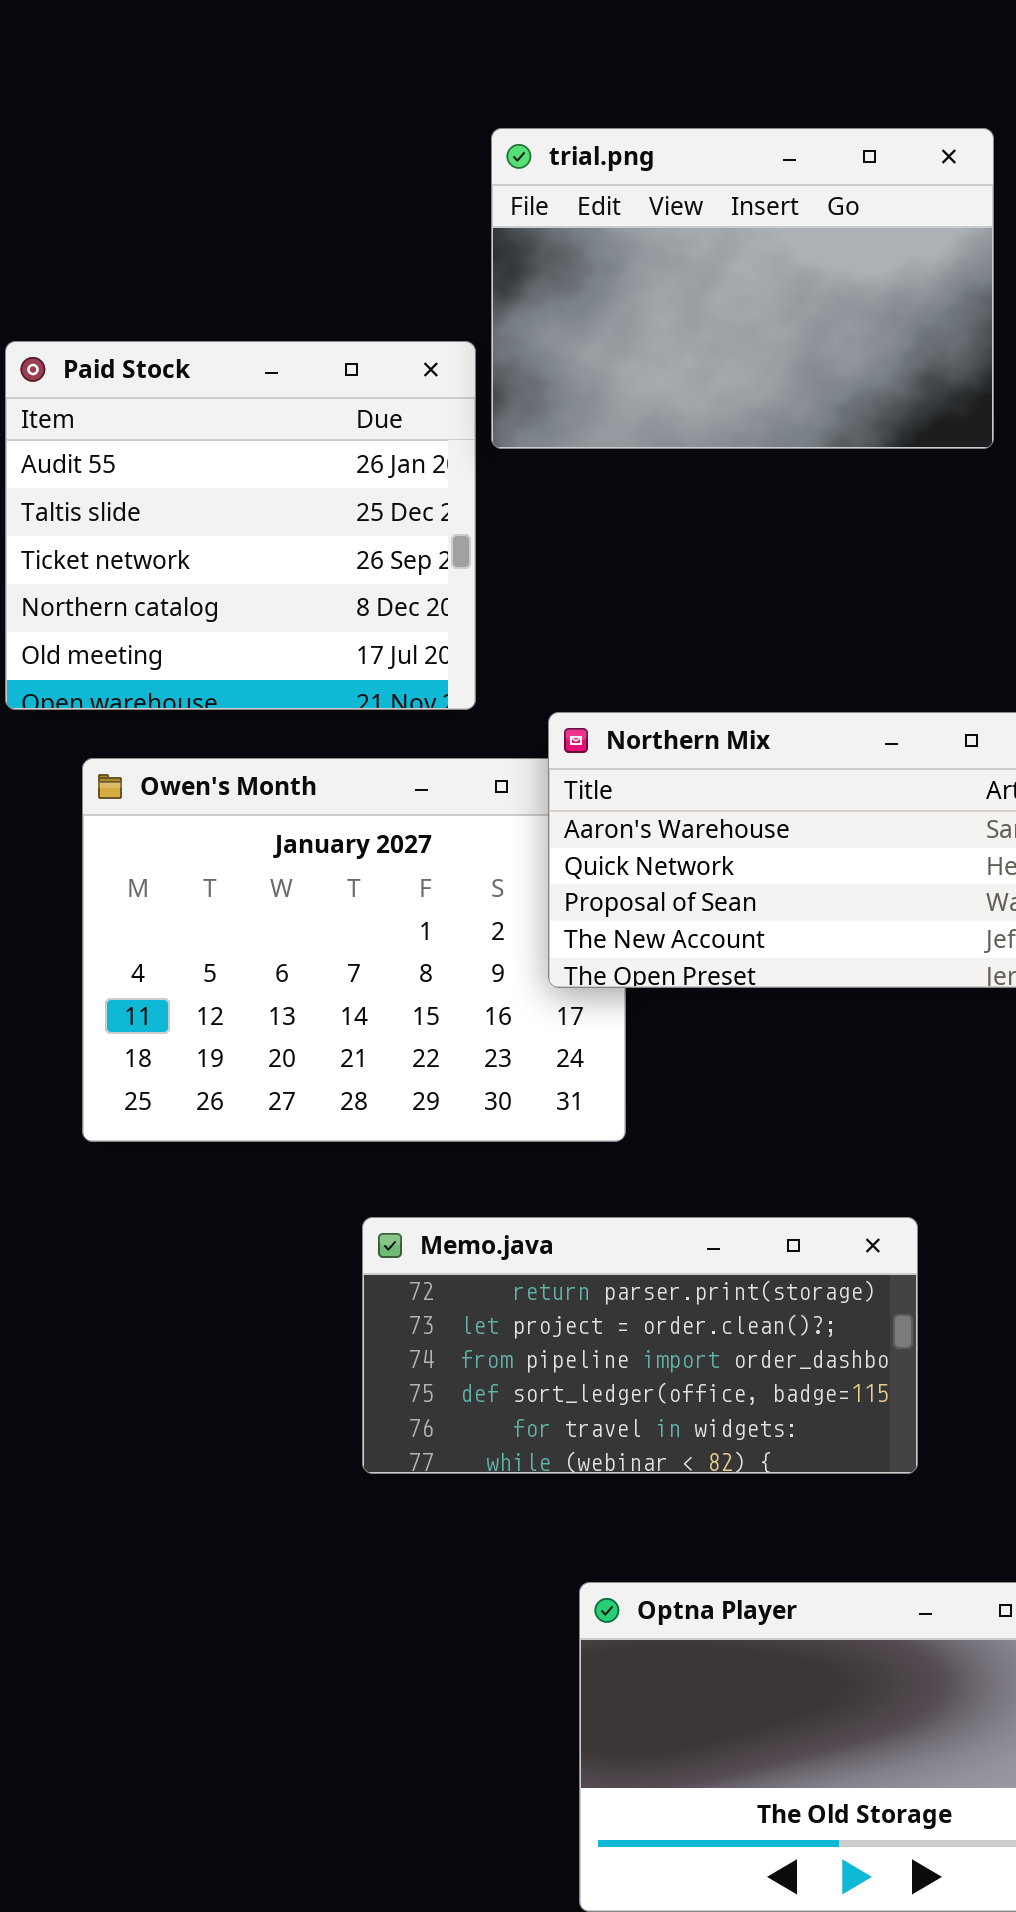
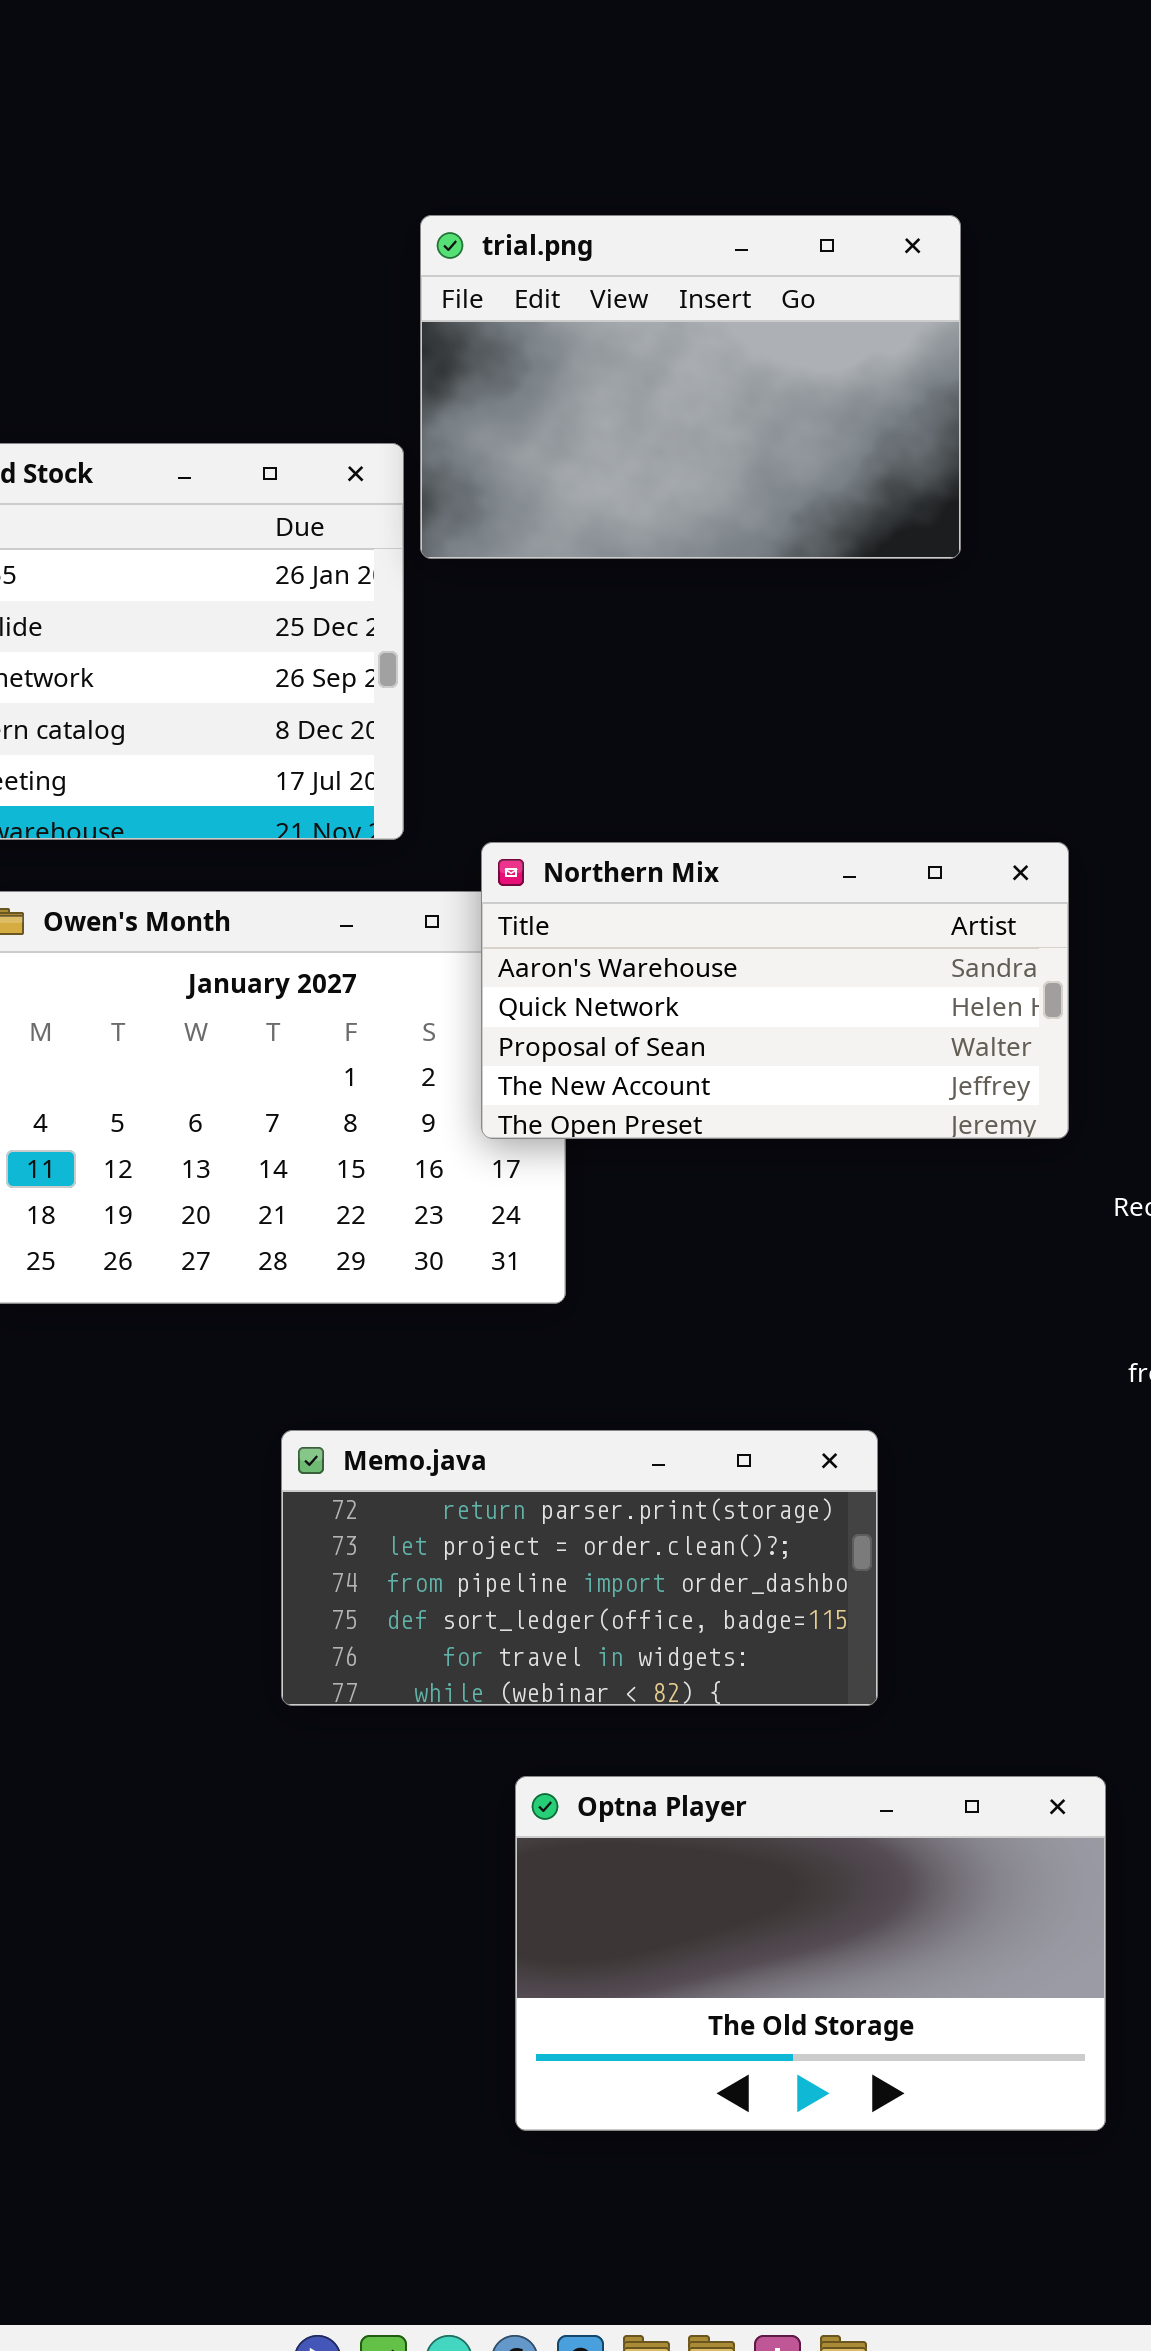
Memo.java: [362,1217,918,1474] -> [281,1430,878,1706], moved

